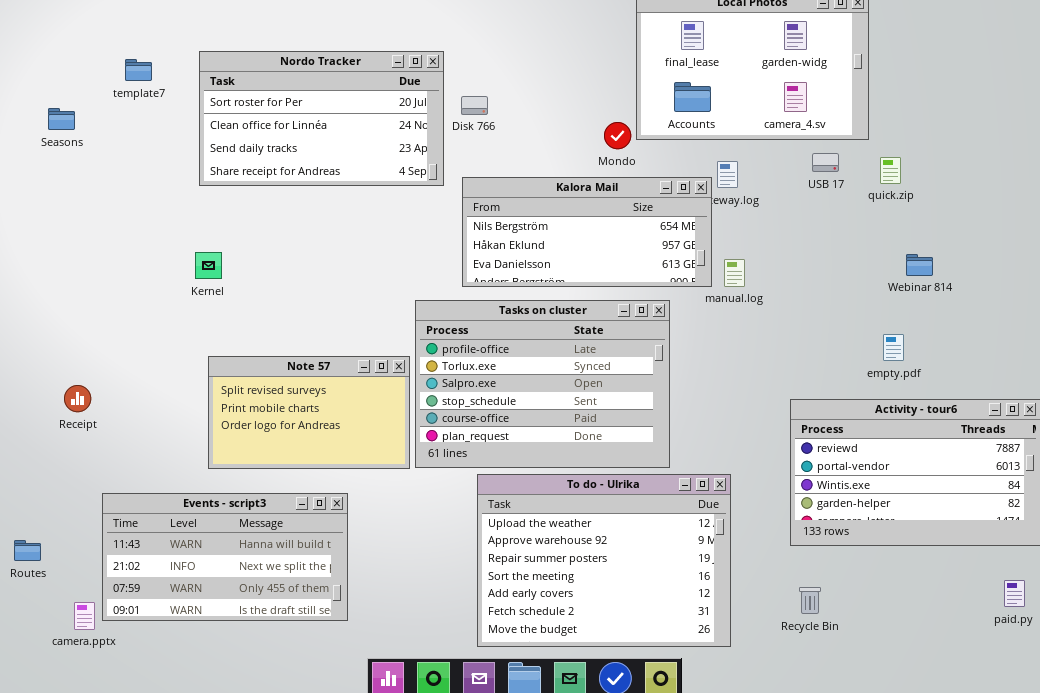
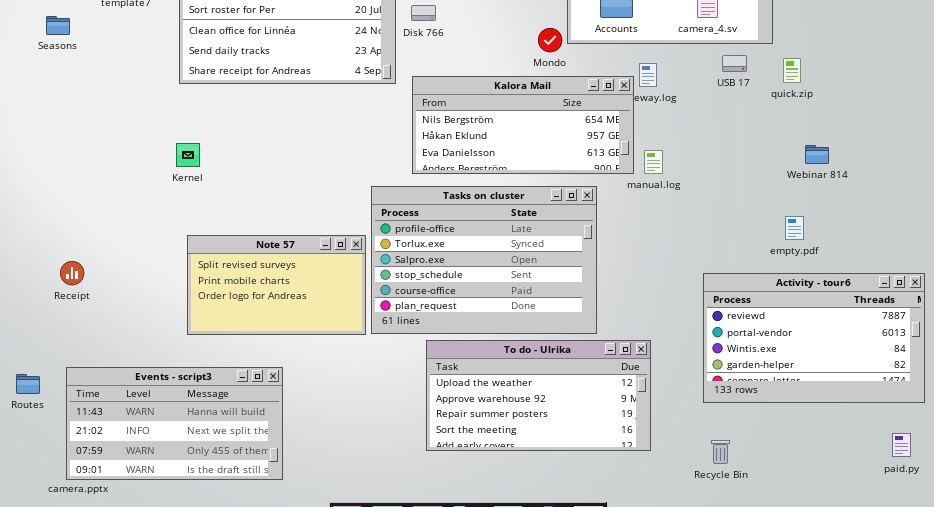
To do - Ulrika: [477,474,731,647] -> [426,340,651,451], resized
Events - script3: [102,493,348,621] -> [66,367,283,480], moved
Routes: [14,540,41,561] -> [16,374,40,394], moved

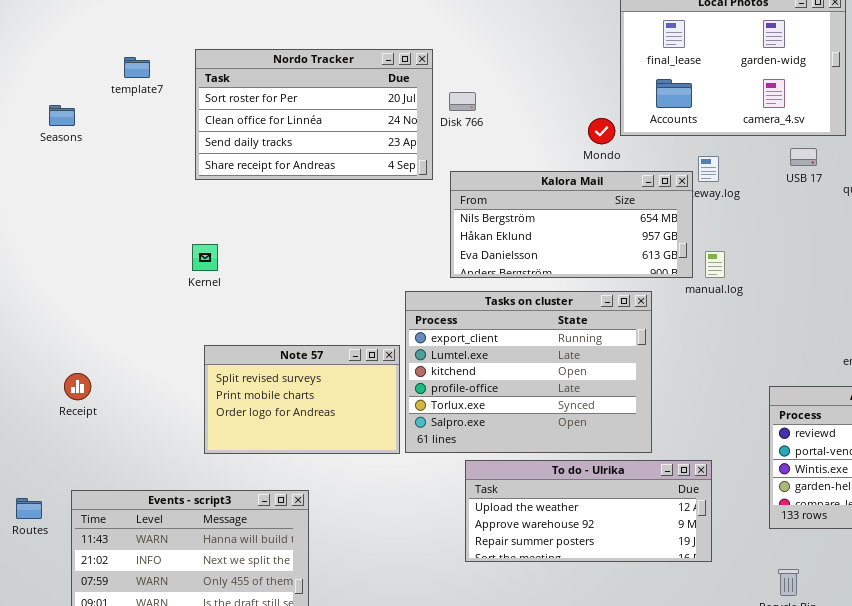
Tasks on cluster: [371,186,597,334] -> [405,291,652,453], scrolled up 3 rows
To do - Ulrika: [426,340,651,451] -> [465,460,712,562], resized

